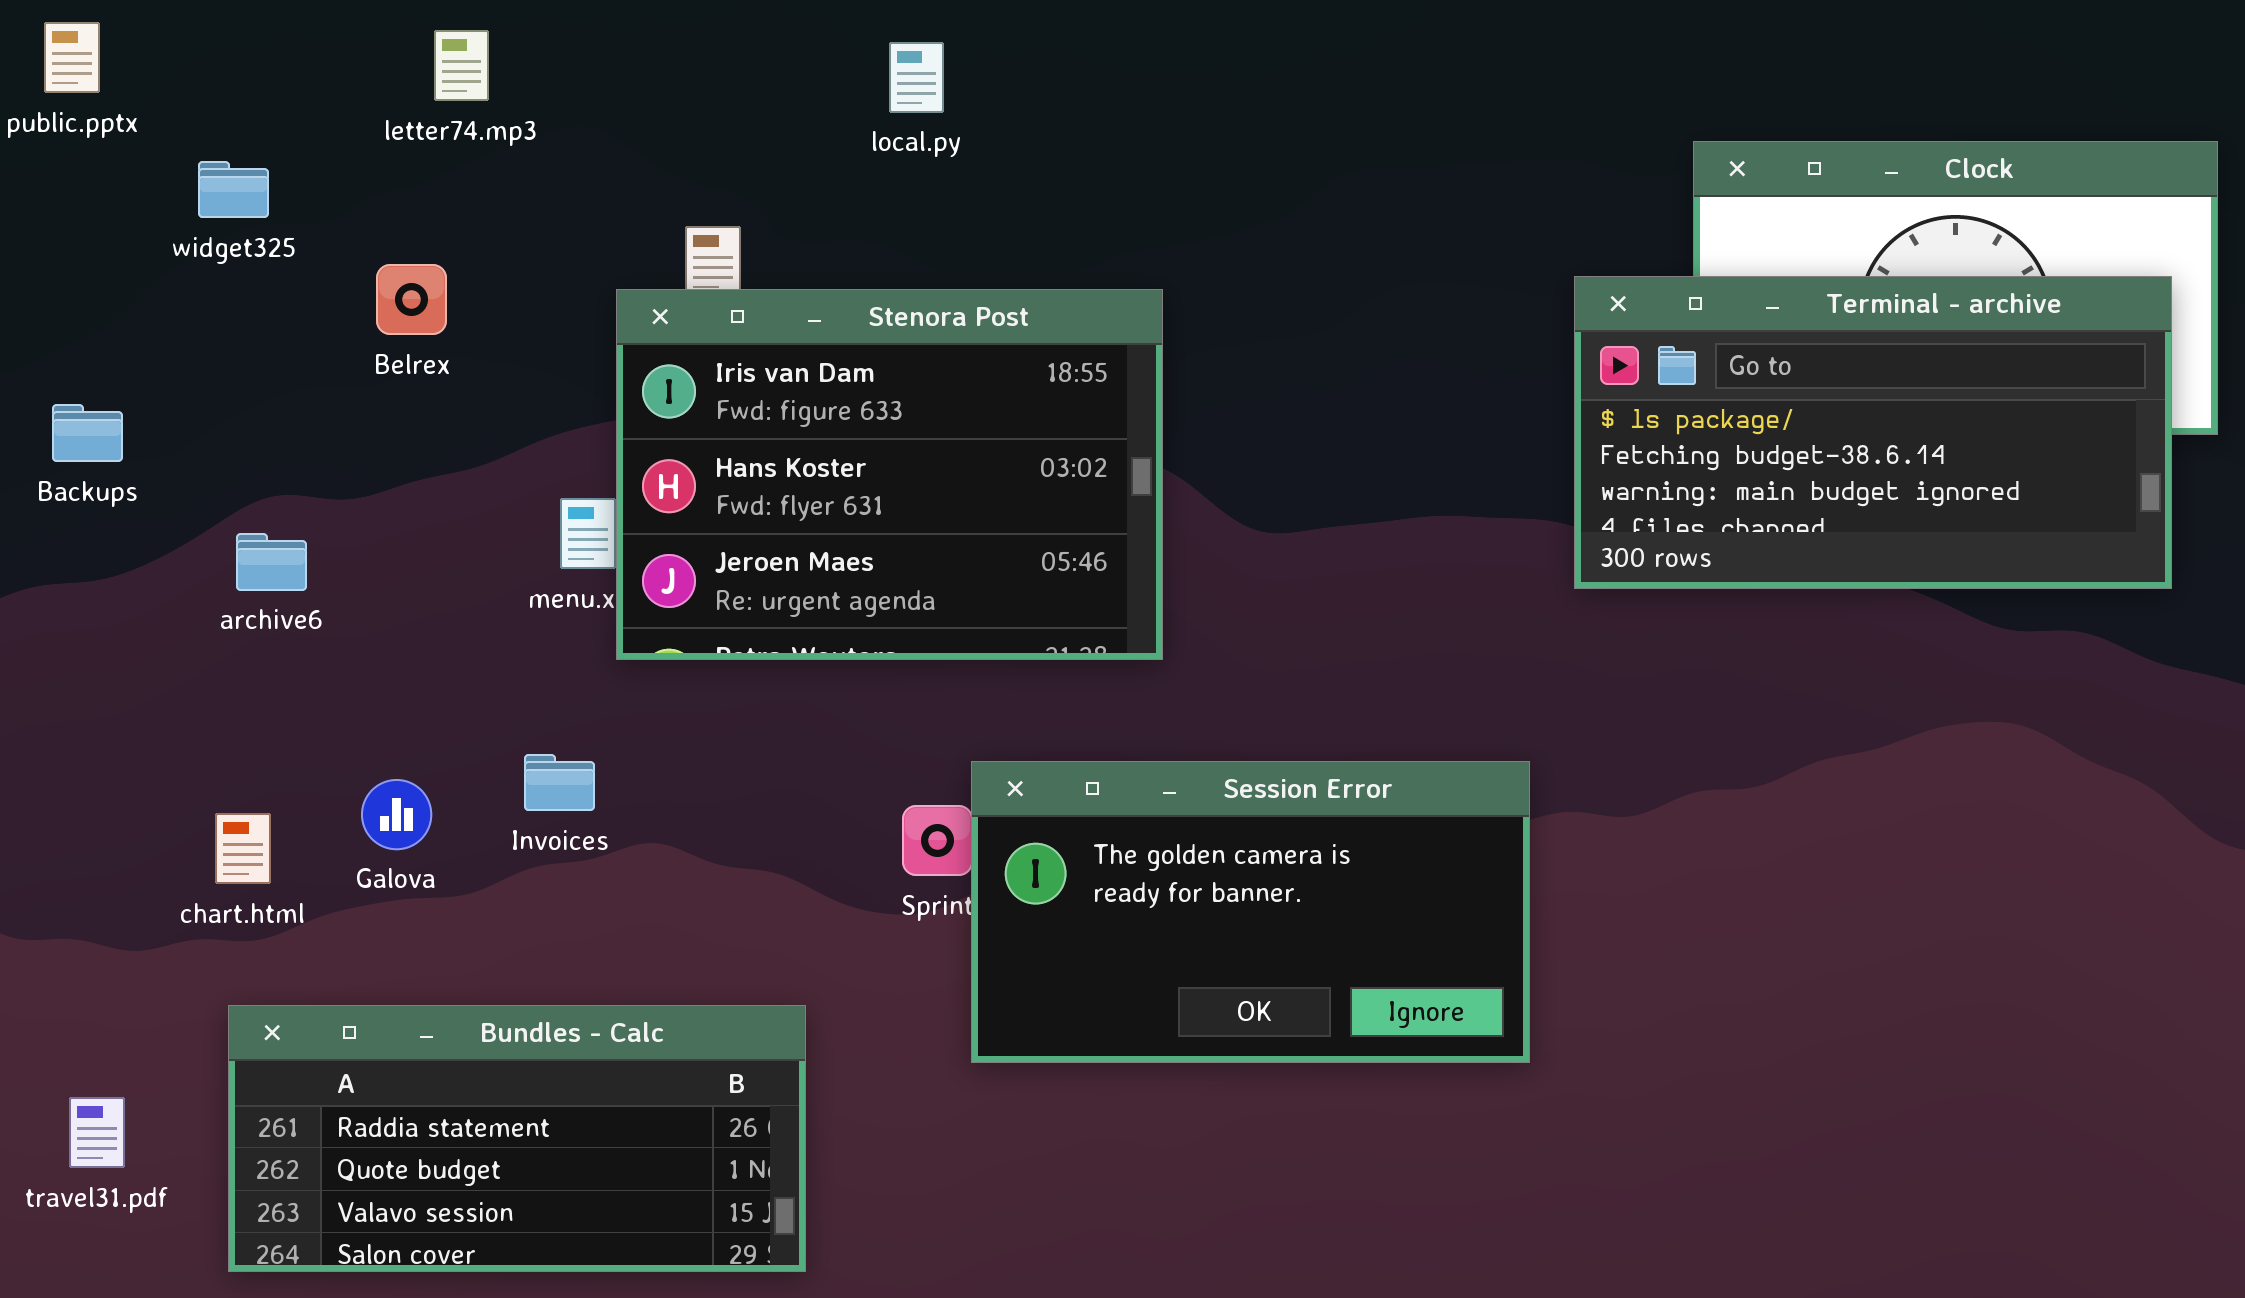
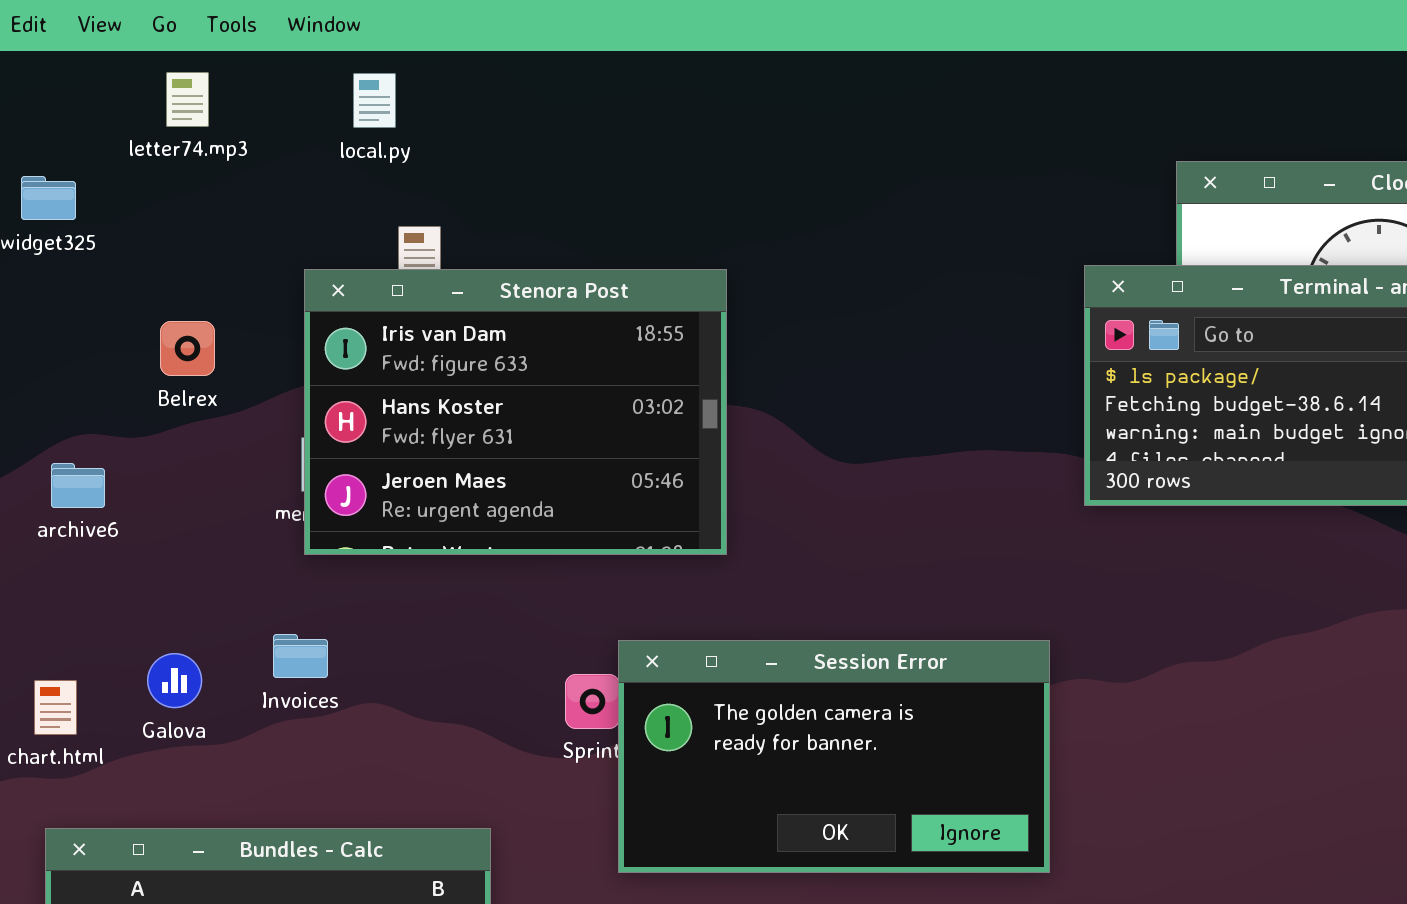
letter74.mp3: [434,30,489,101] -> [166,72,209,127], moved
local.py: [889,42,944,113] -> [353,73,396,128], moved
Belrex: [376,264,447,335] -> [160,321,215,376], moved
Stenora Post: [616,289,1163,660] -> [304,269,727,555], moved

